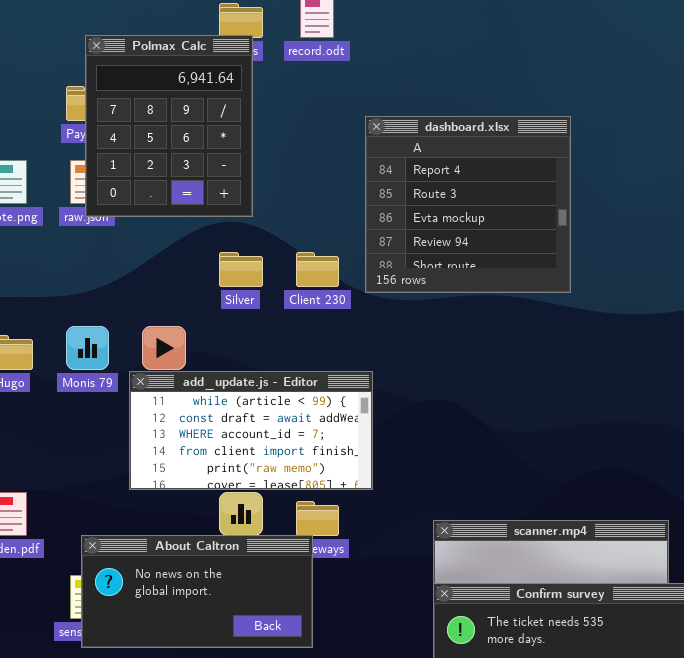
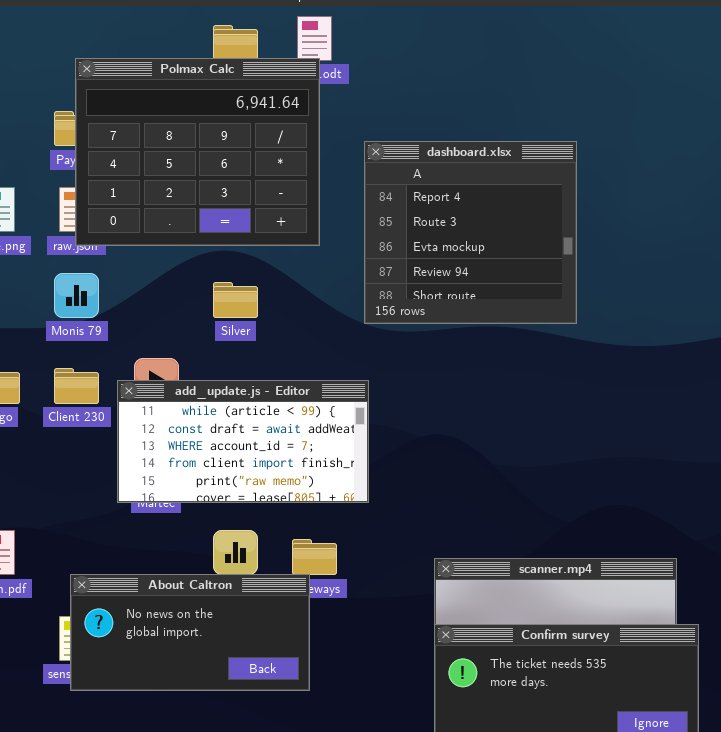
Polmax Calc: [85,35,253,217] -> [75,58,320,246], resized
Client 230: [296,252,339,287] -> [54,368,99,404], moved
Monis 79: [66,326,109,370] -> [54,273,99,318], moved
add_update.js - Editor: [129,371,373,490] -> [117,380,369,503], moved

